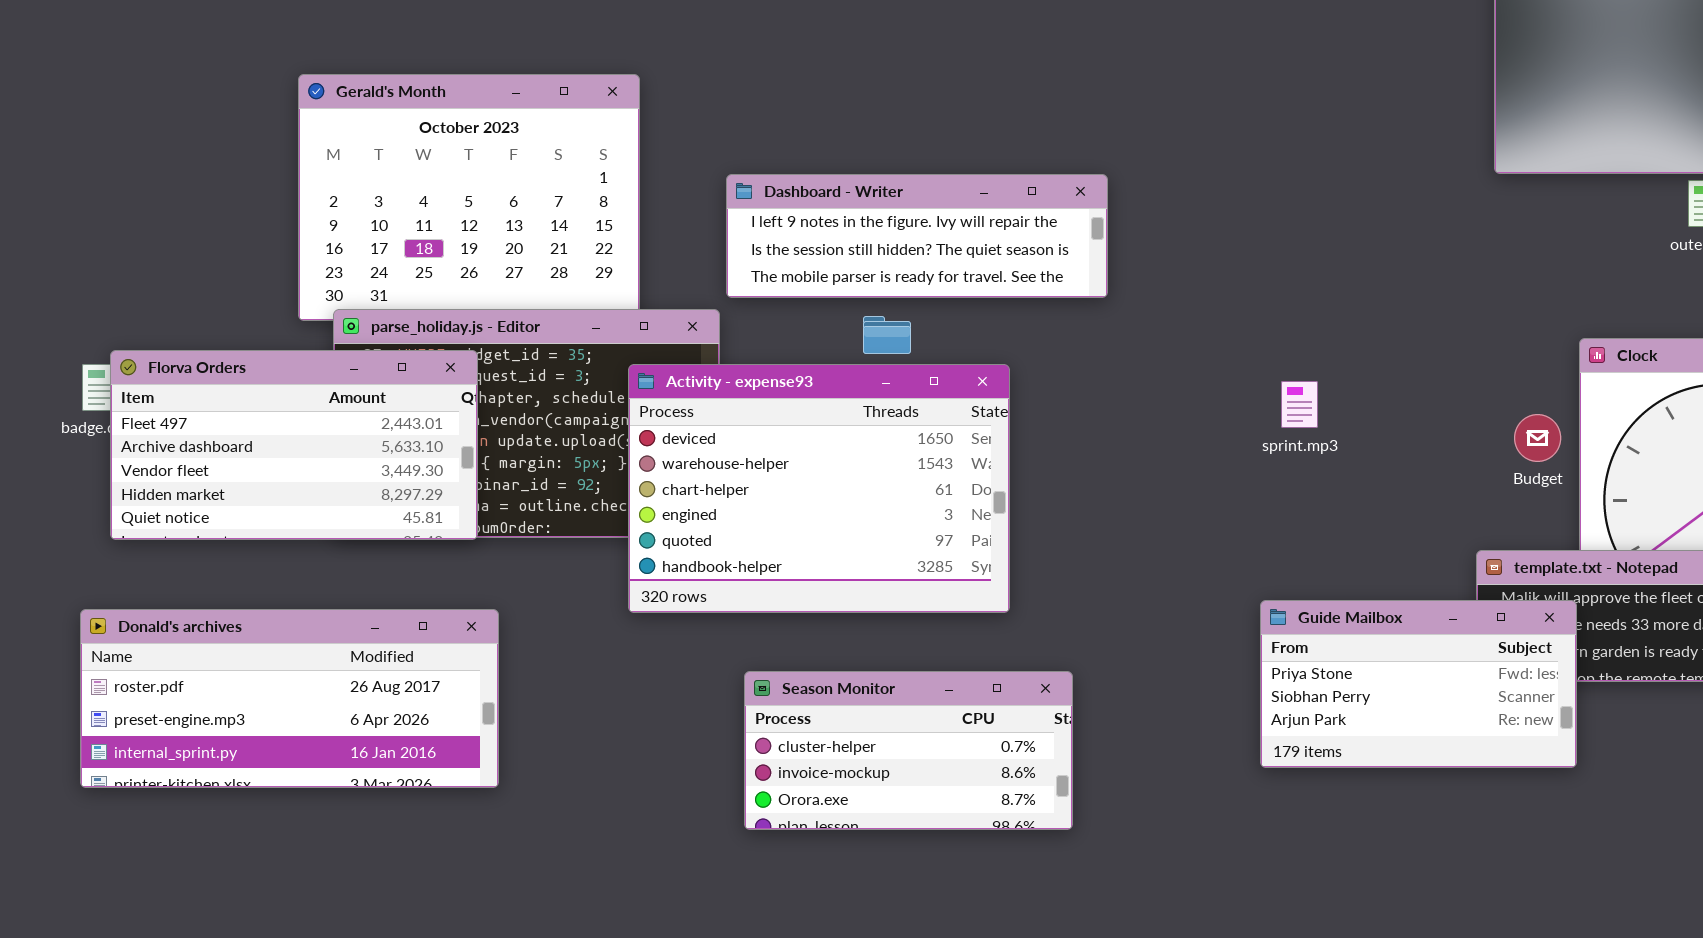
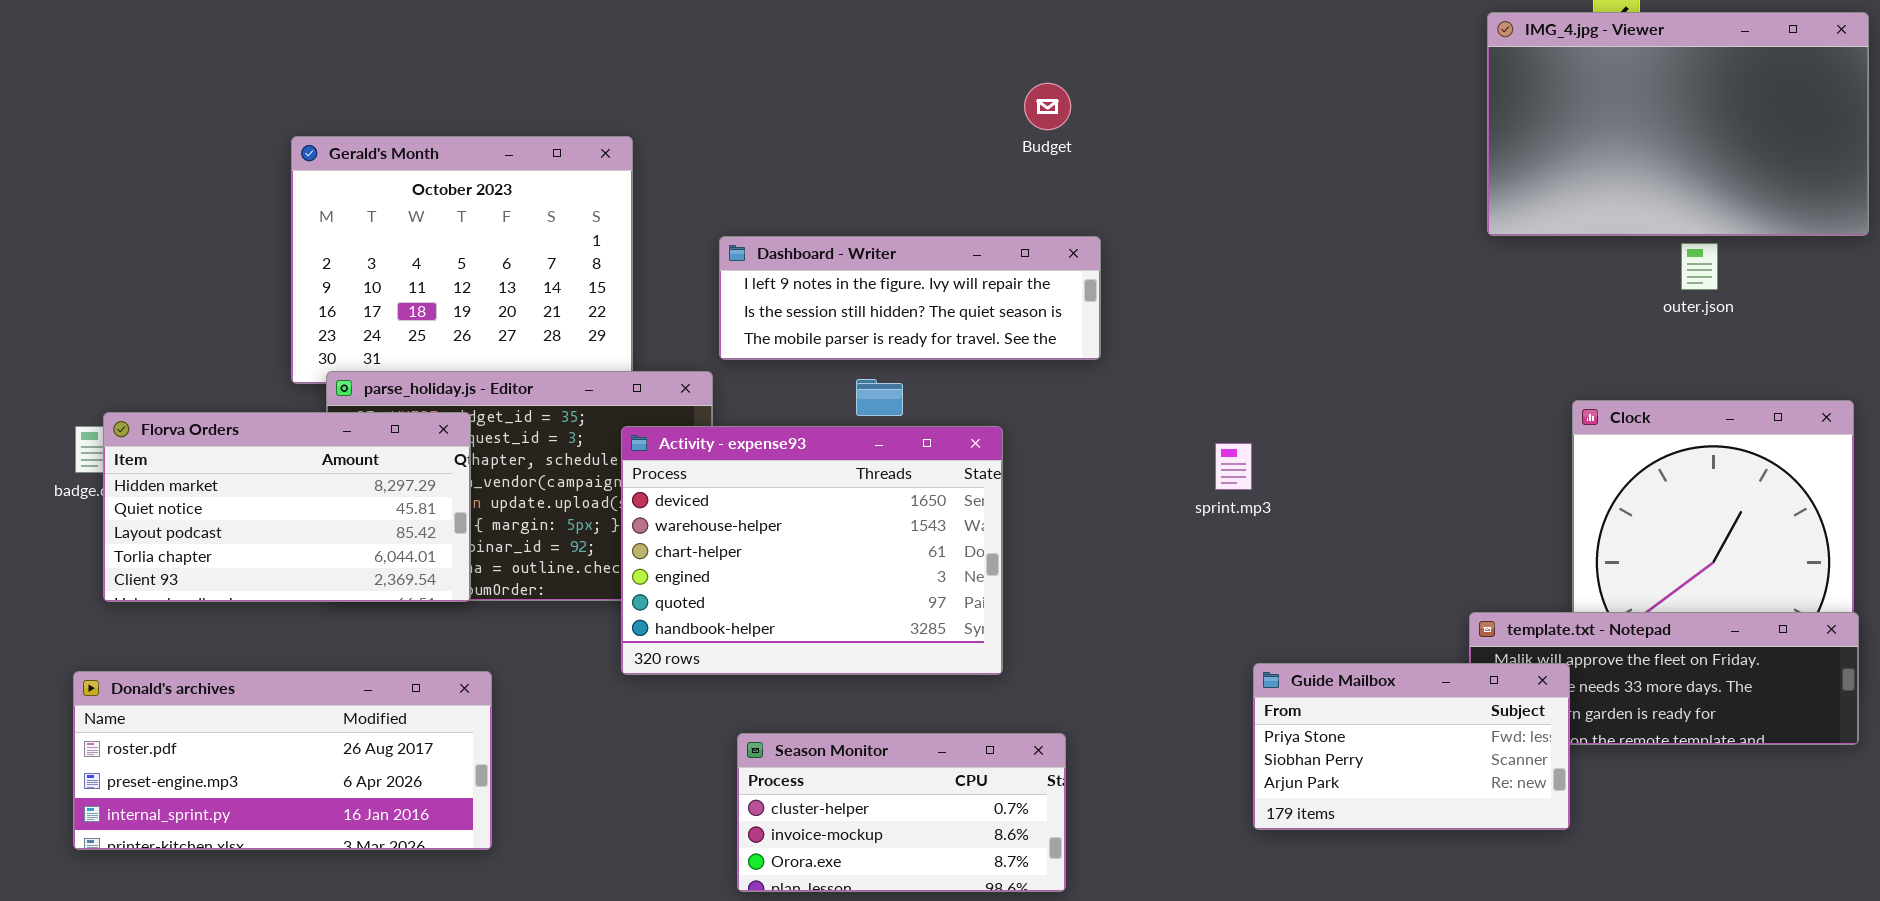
Florva Orders: [110,350,478,540] -> [103,412,471,602], scrolled down 3 rows
sprint.mp3: [1281,381,1318,428] -> [1215,443,1252,490], moved
Budget: [1514,414,1561,462] -> [1024,83,1071,130], moved

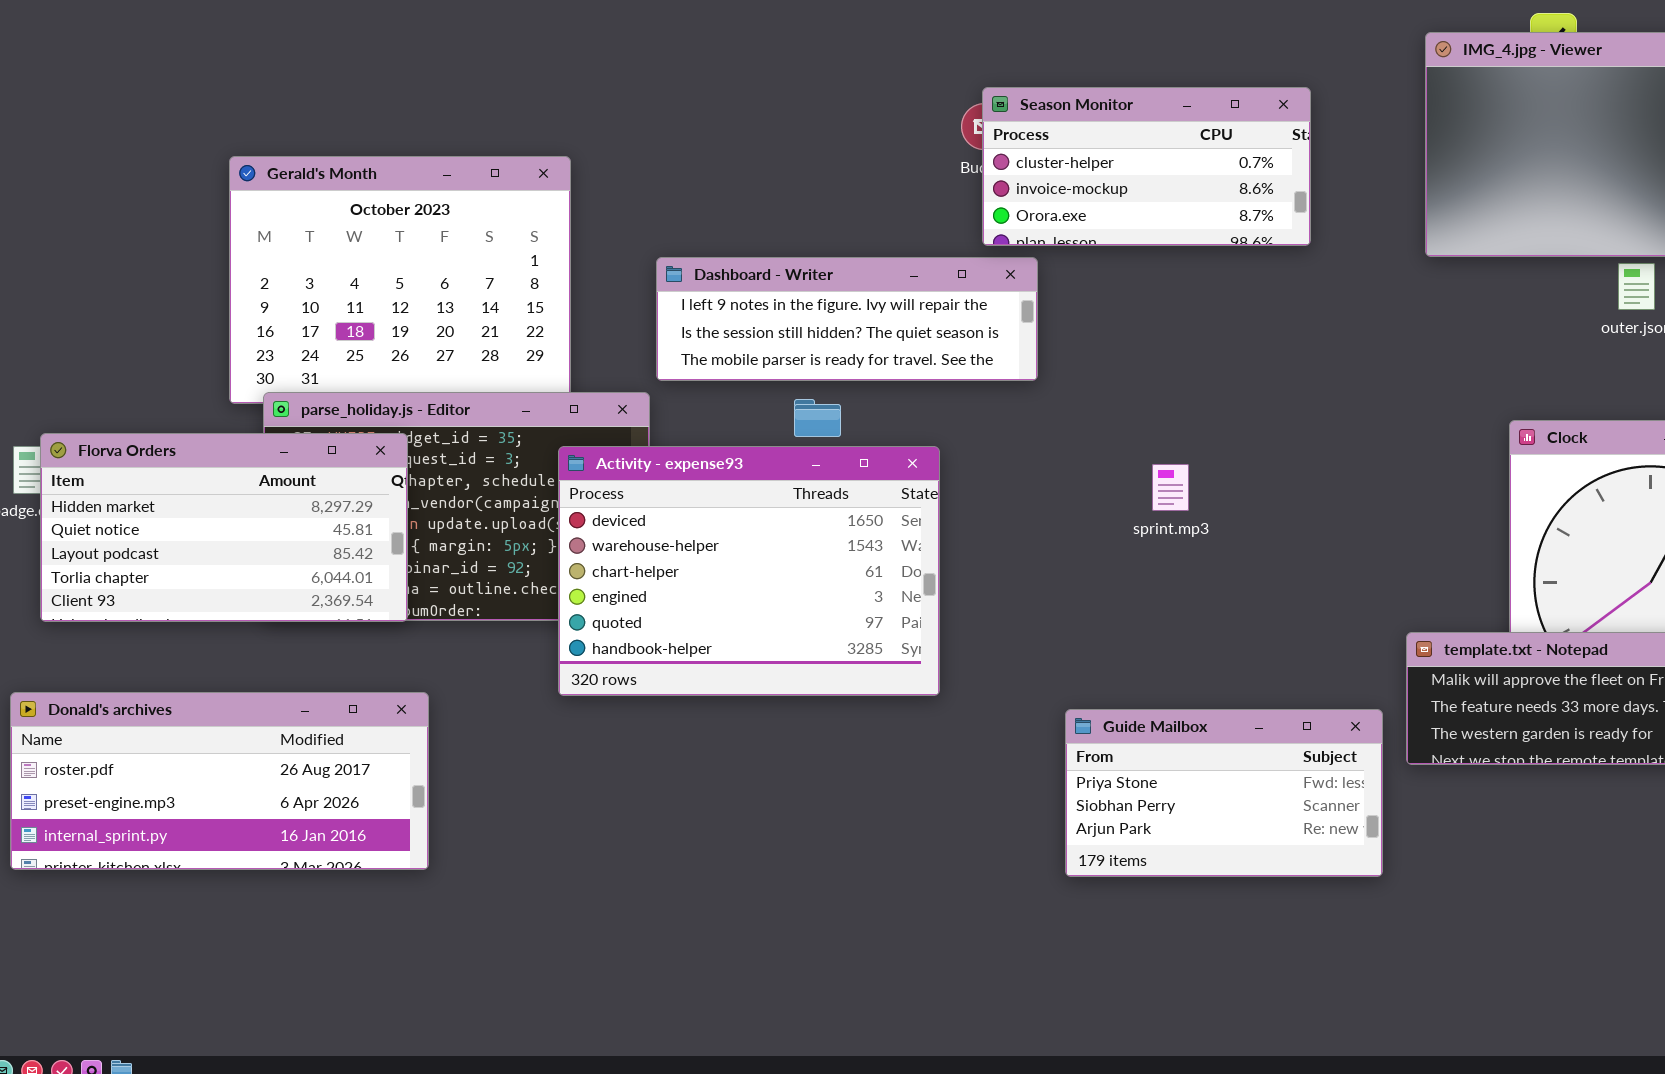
Guide Mailbox: [1253,663,1570,830] -> [1065,709,1383,877], moved
Season Monitor: [737,733,1066,892] -> [982,87,1311,246], moved

